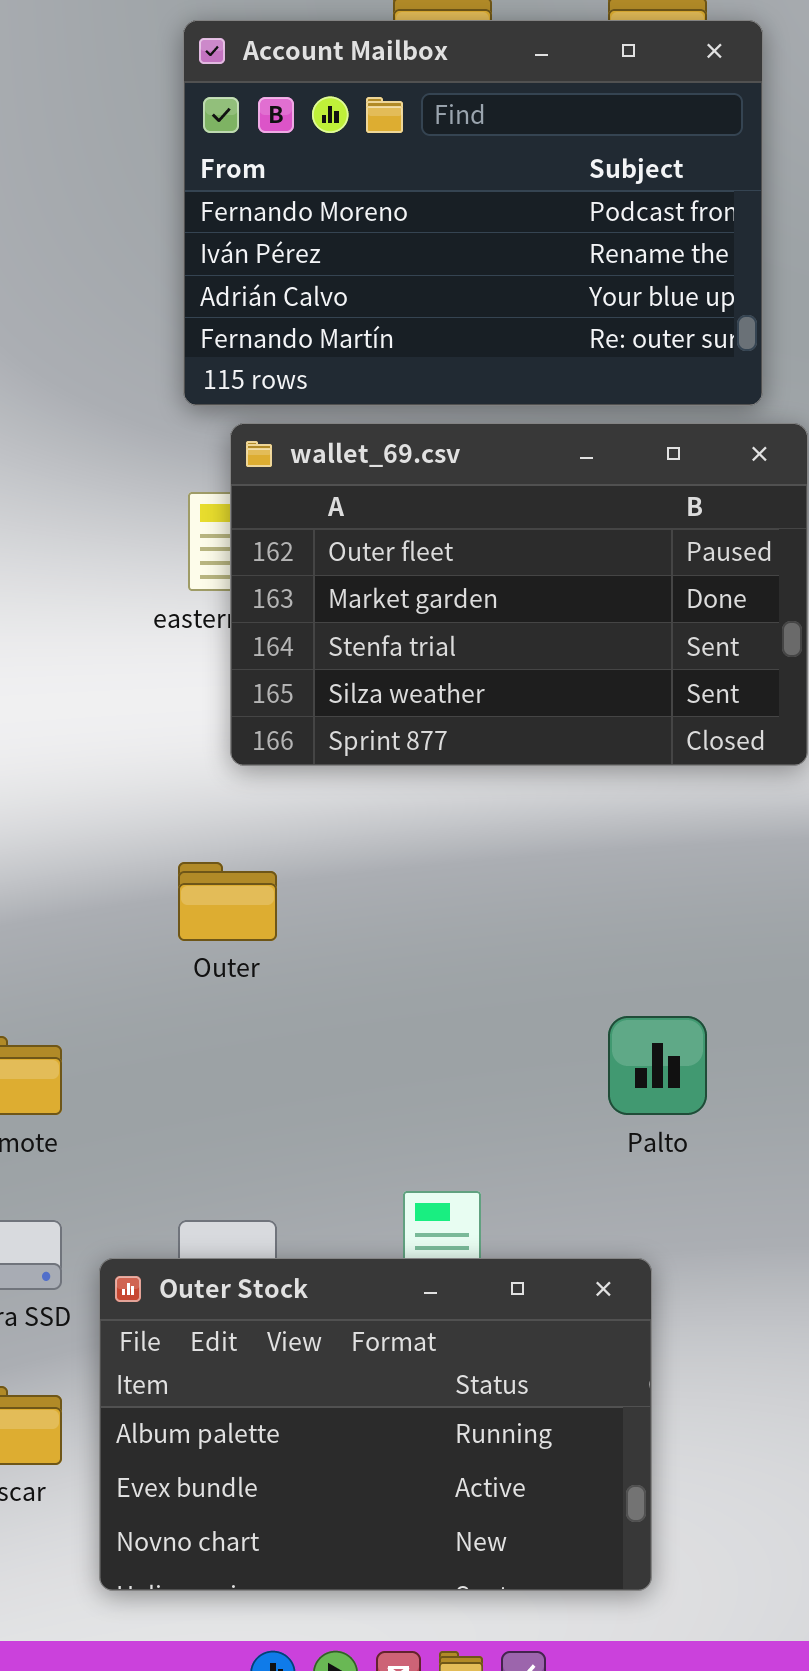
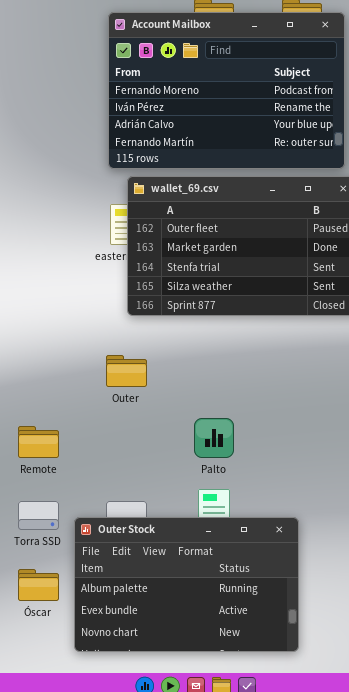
Palto: [608,1016,707,1115] -> [194,418,234,458], moved

